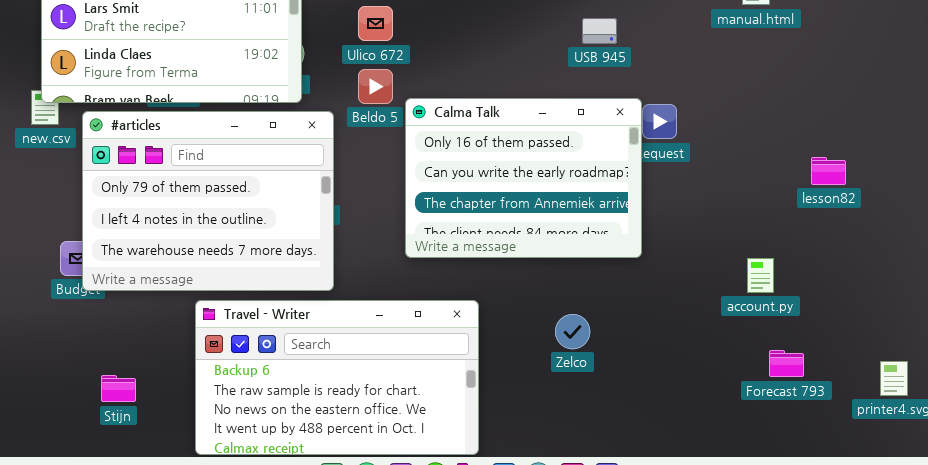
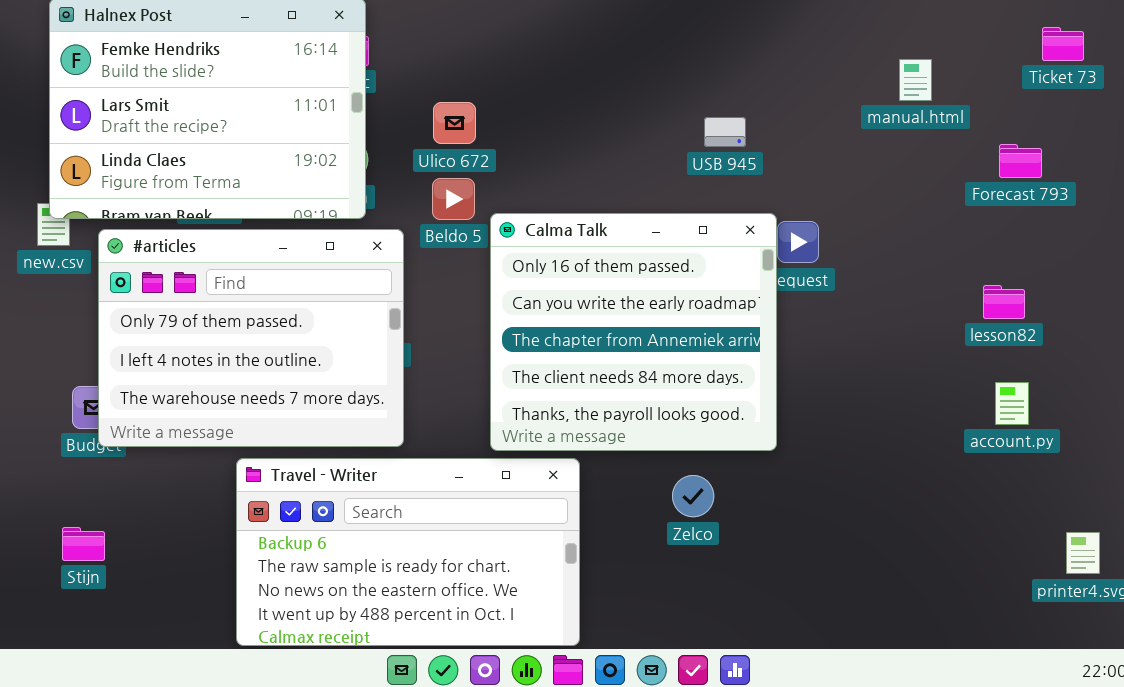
Calma Talk: [405,98,642,258] -> [490,213,777,451], resized
account.py: [747,258,774,293] -> [995,382,1029,425], moved
Forecast 793: [769,350,804,377] -> [999,144,1042,178], moved
Stijn: [101,375,136,402] -> [62,527,105,561], moved

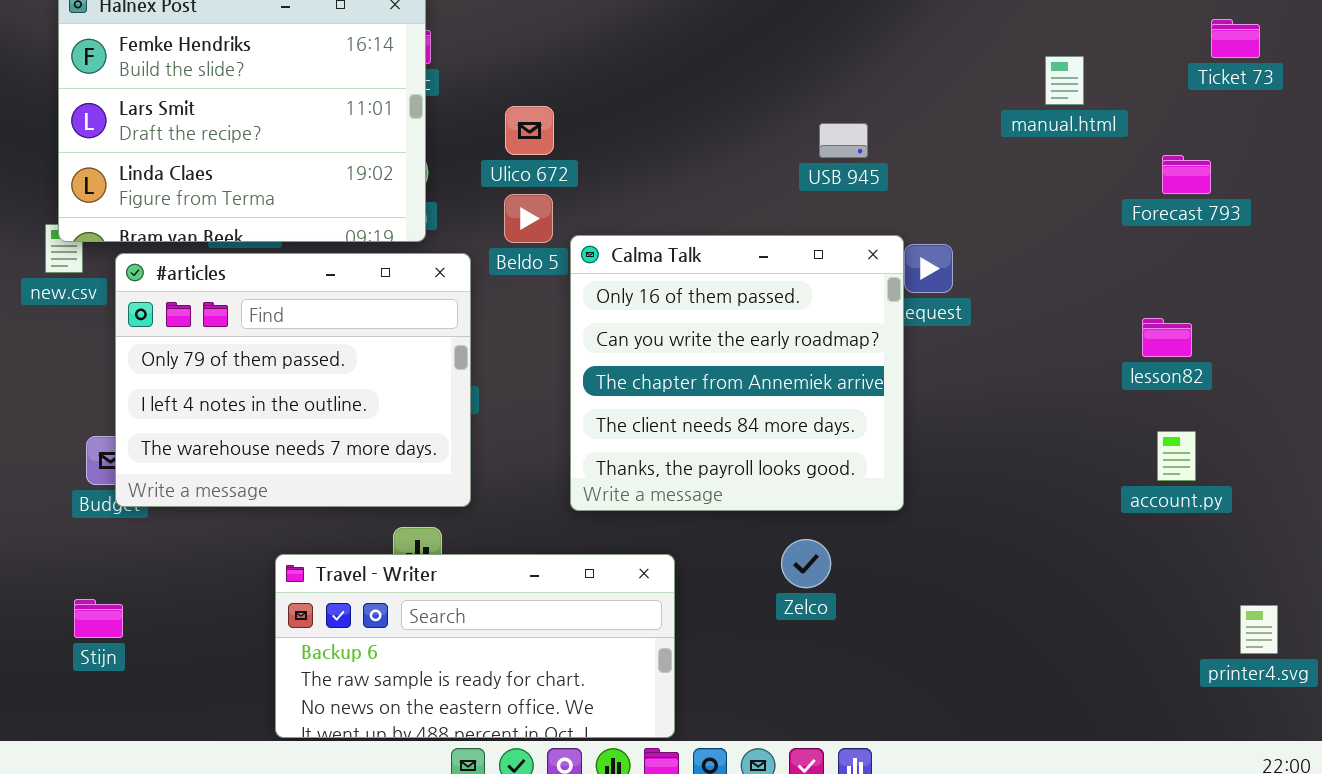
Travel - Writer: [236,458,580,646] -> [275,554,675,738], resized

